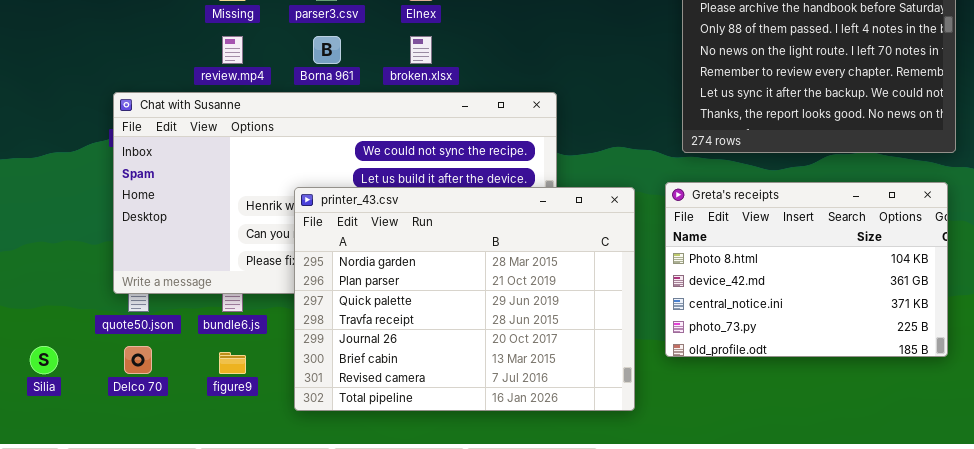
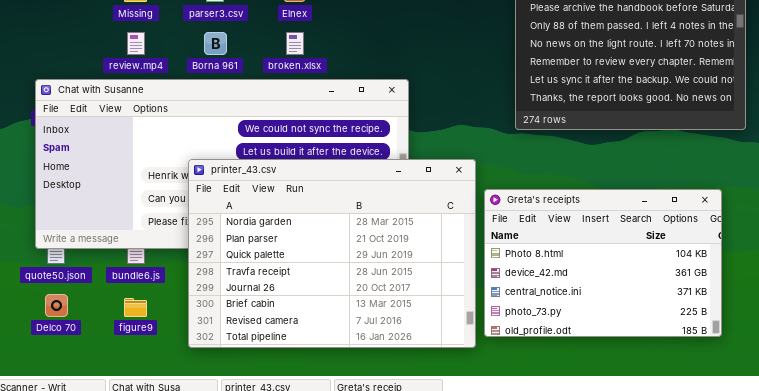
Greta's receipts: [665,182,948,357] -> [484,189,722,337], moved

